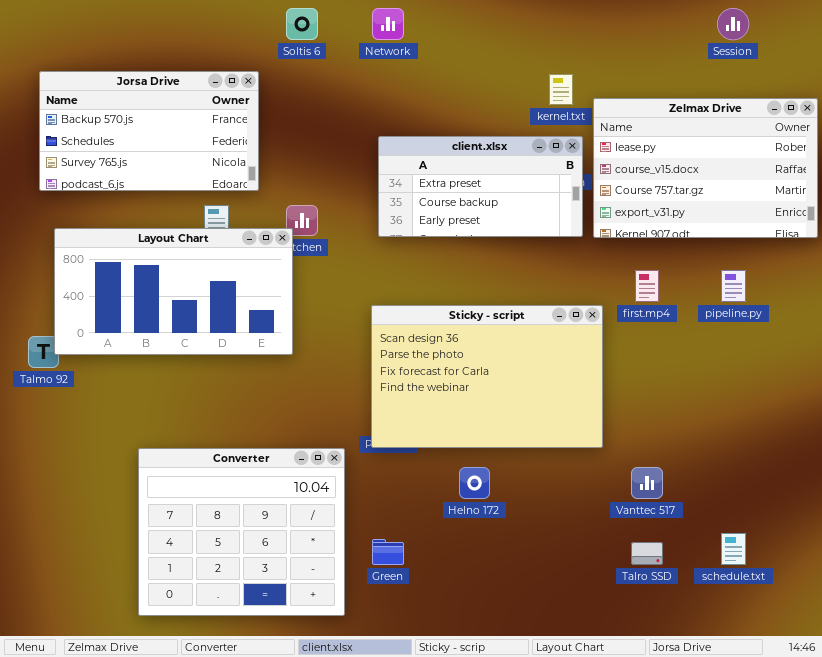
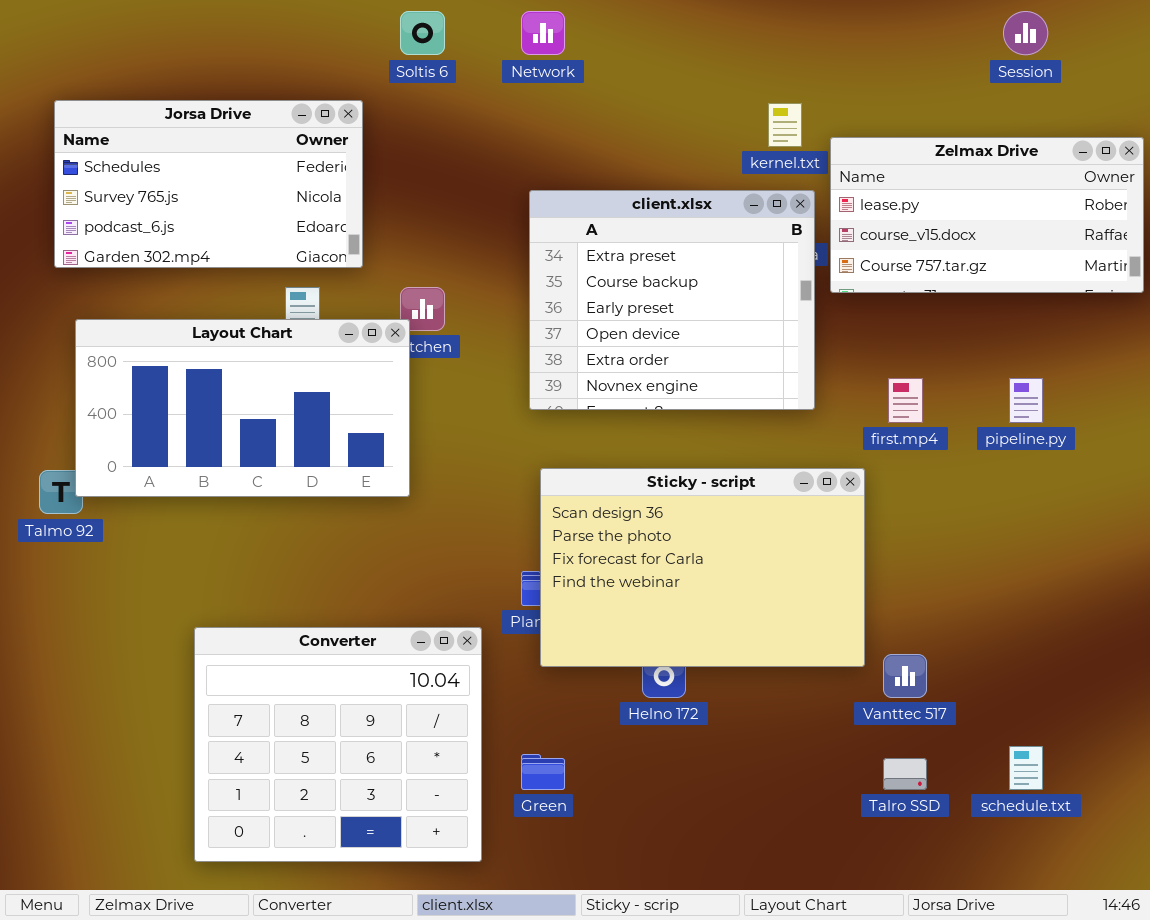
Jorsa Drive: [39,71,259,191] -> [54,100,363,268], scrolled down 1 row
Zelmax Drive: [593,98,818,238] -> [830,137,1144,293], resized
client.xlsx: [378,136,583,237] -> [529,190,815,410], resized
Sticky - script: [371,305,603,448] -> [540,468,865,667], moved

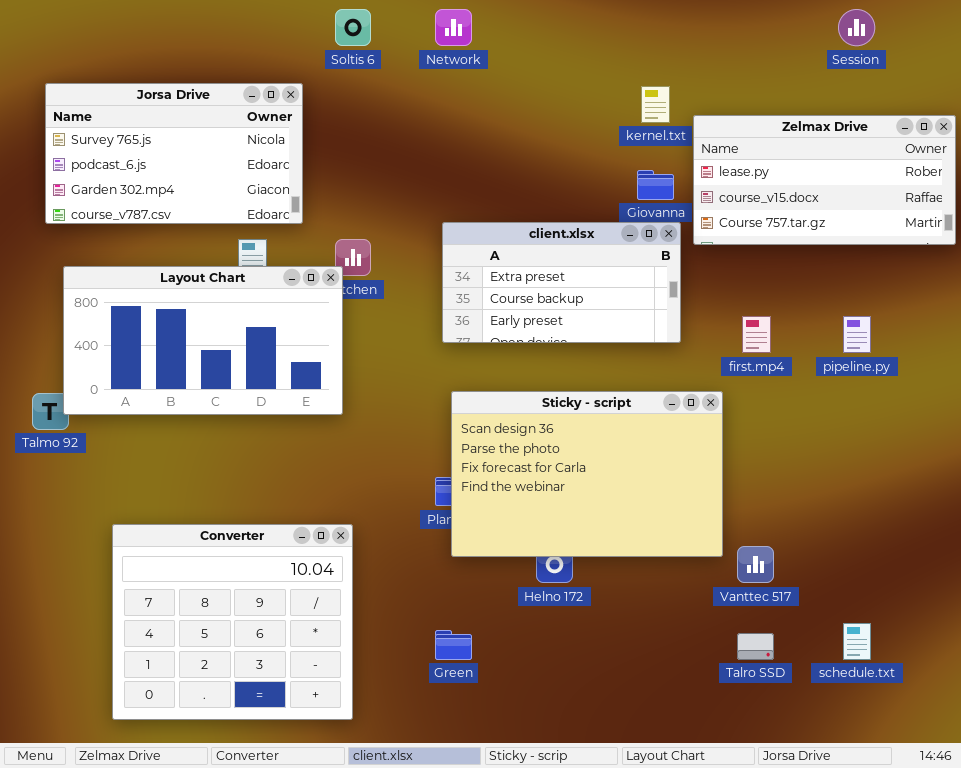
Jorsa Drive: [54,100,363,268] -> [45,83,303,224], scrolled down 1 row
client.xlsx: [529,190,815,410] -> [442,222,681,343], resized
Converter: [194,627,482,862] -> [112,524,353,720], moved

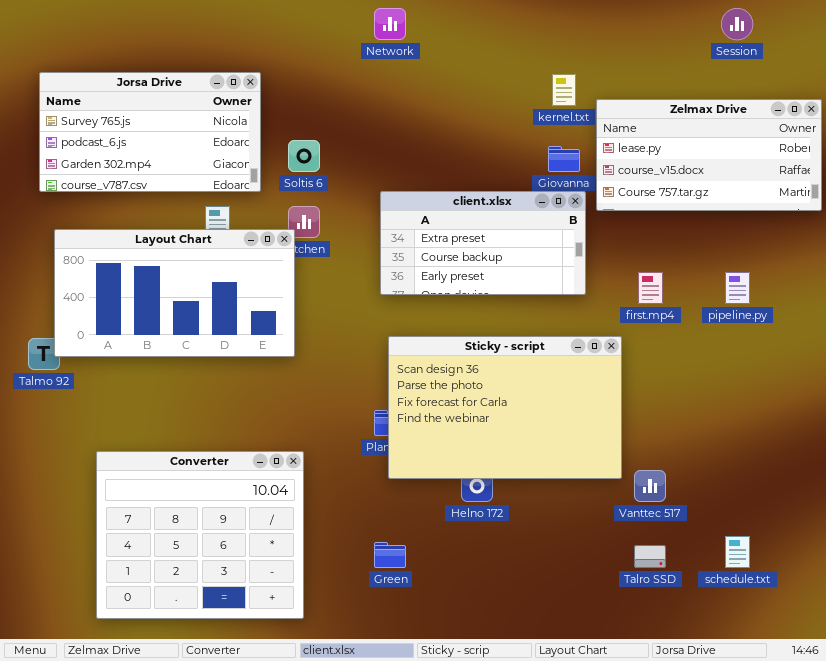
Soltis 6: [335,9,371,46] -> [288,140,320,172], moved

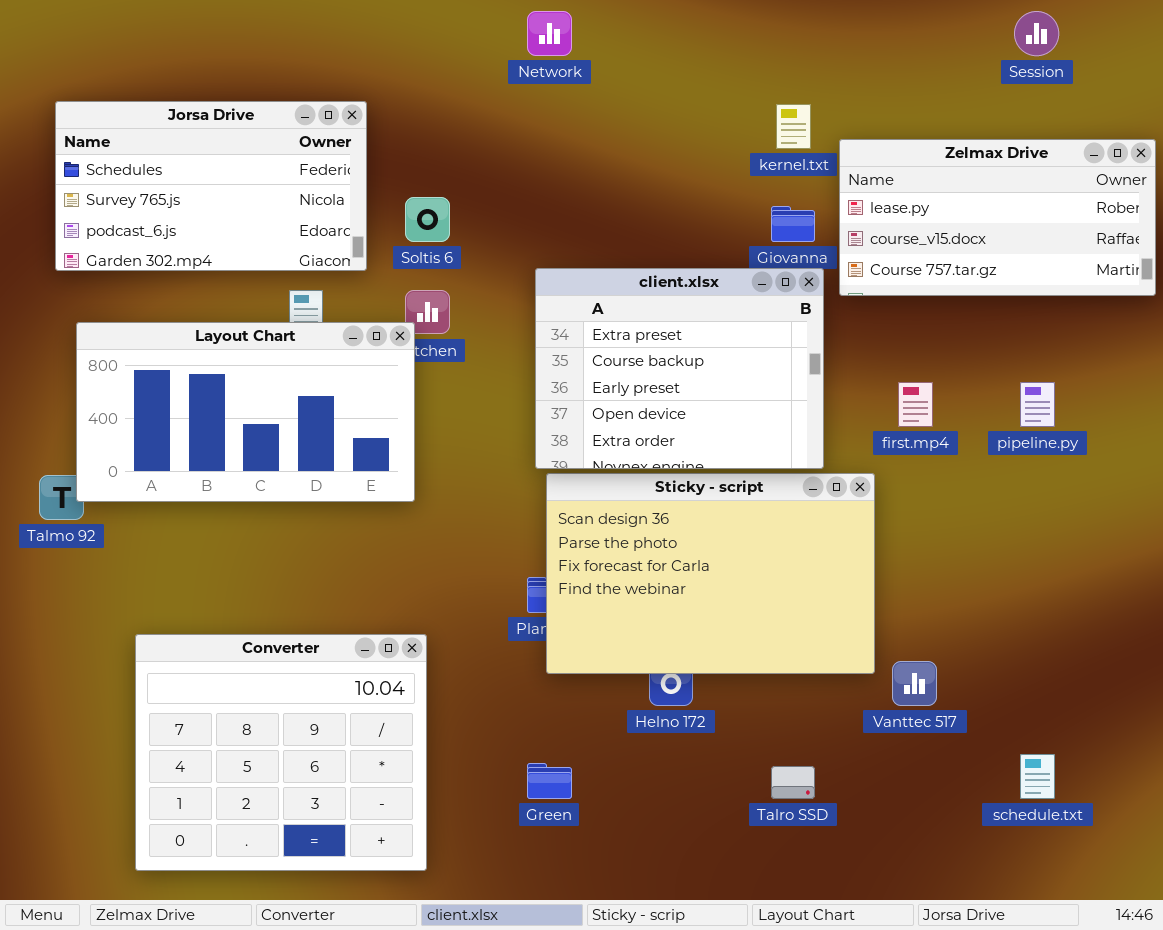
Jorsa Drive: [39,72,261,192] -> [55,101,367,271], scrolled up 1 row
client.xlsx: [380,191,586,295] -> [535,268,824,469], resized
Talro SSD: [634,545,666,568] -> [771,766,815,799], moved

